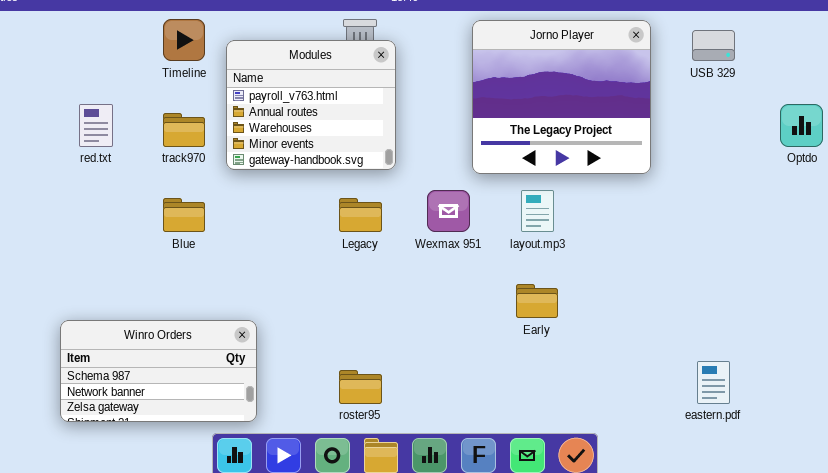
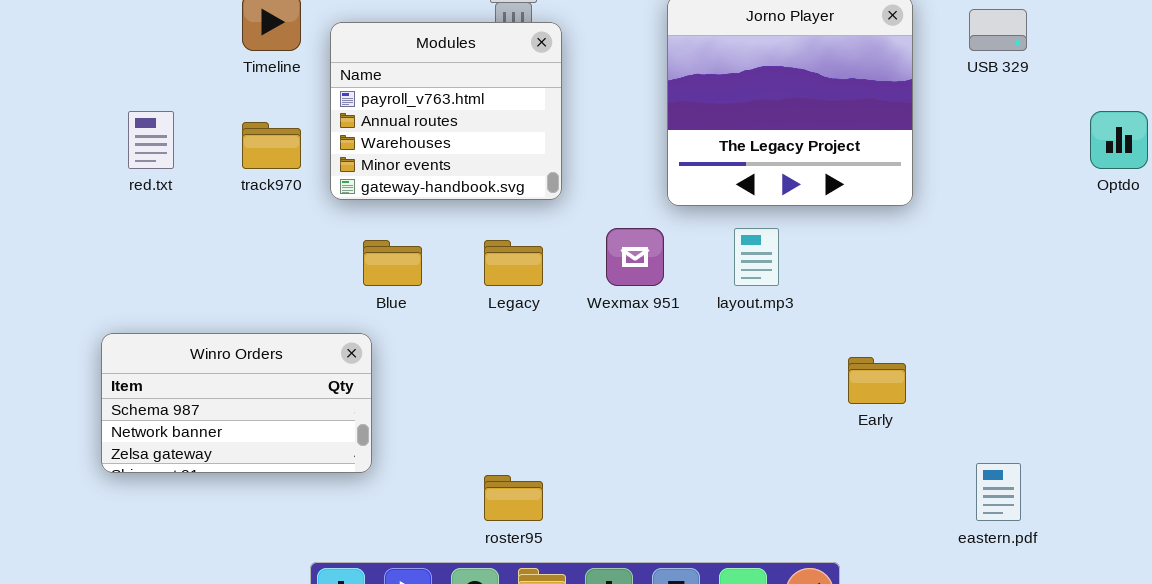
Blue: [163,198,205,232] -> [363,240,422,286], moved
Early: [516,284,558,318] -> [848,357,906,404], moved
Winro Orders: [60,320,257,422] -> [101,333,372,473], moved

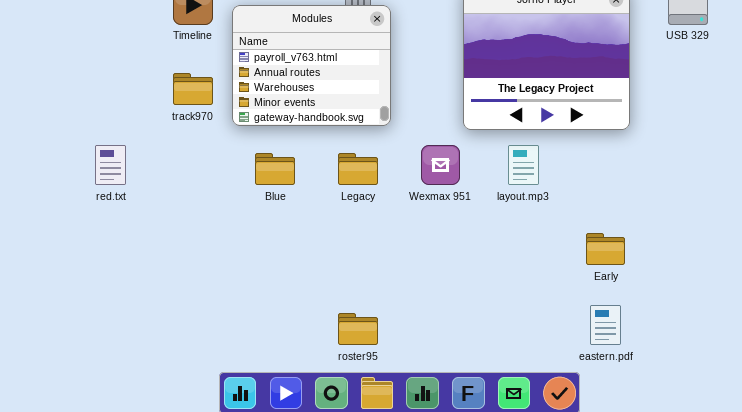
red.txt: [128,111,174,169] -> [95,145,126,185], moved
Winro Orders: [101,333,372,473] -> none, closed
eastern.pdf: [976,463,1021,521] -> [590,305,621,345], moved

